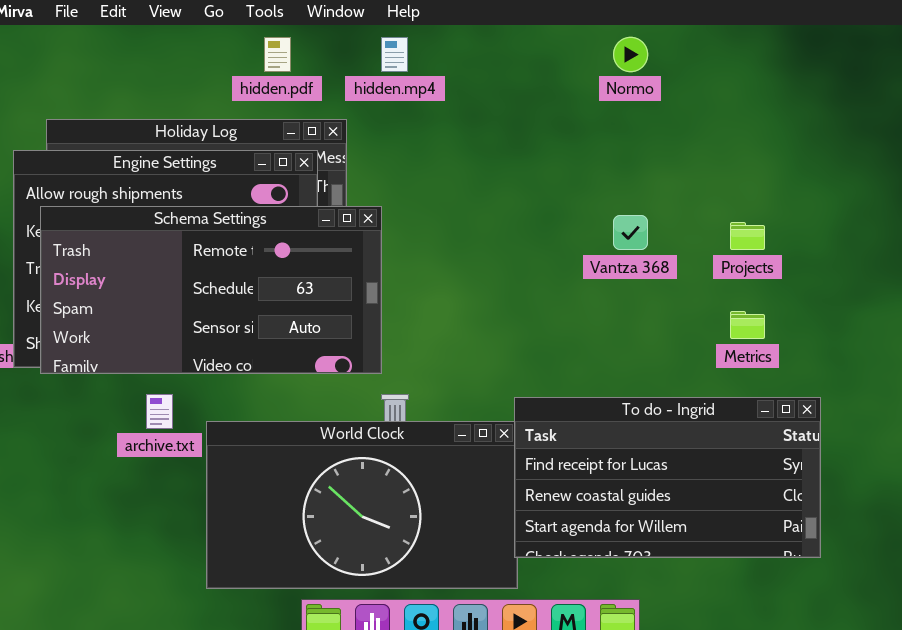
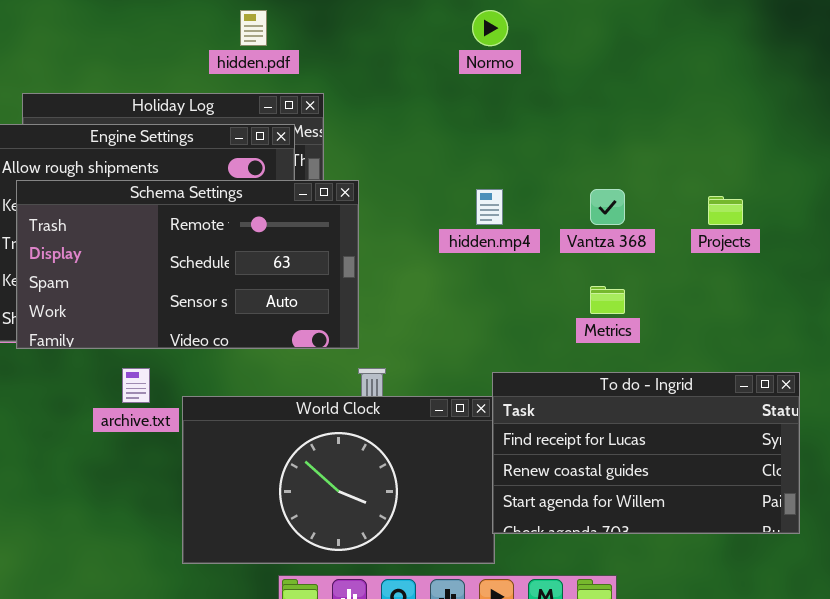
hidden.mp4: [381,37,408,72] -> [476,189,503,225], moved
Normo: [613,37,648,72] -> [472,10,508,46], moved
Metrics: [730,311,765,339] -> [590,286,625,314], moved

